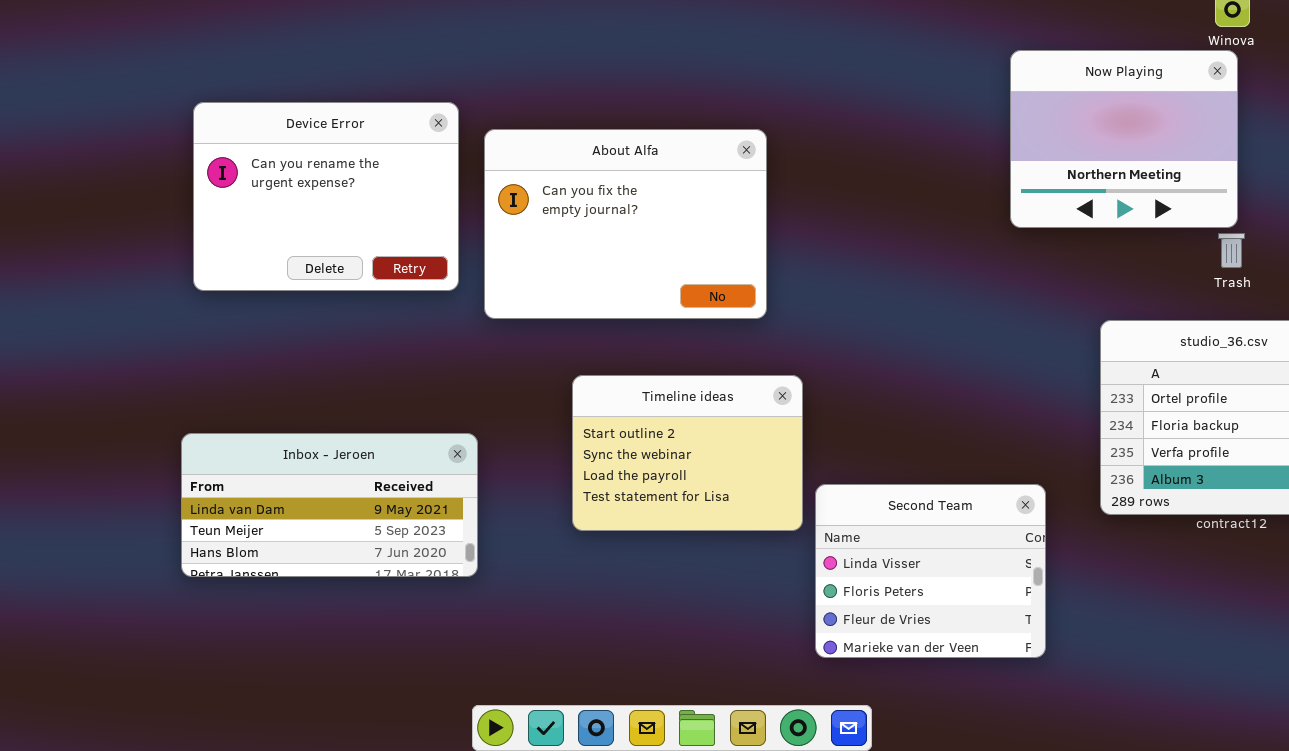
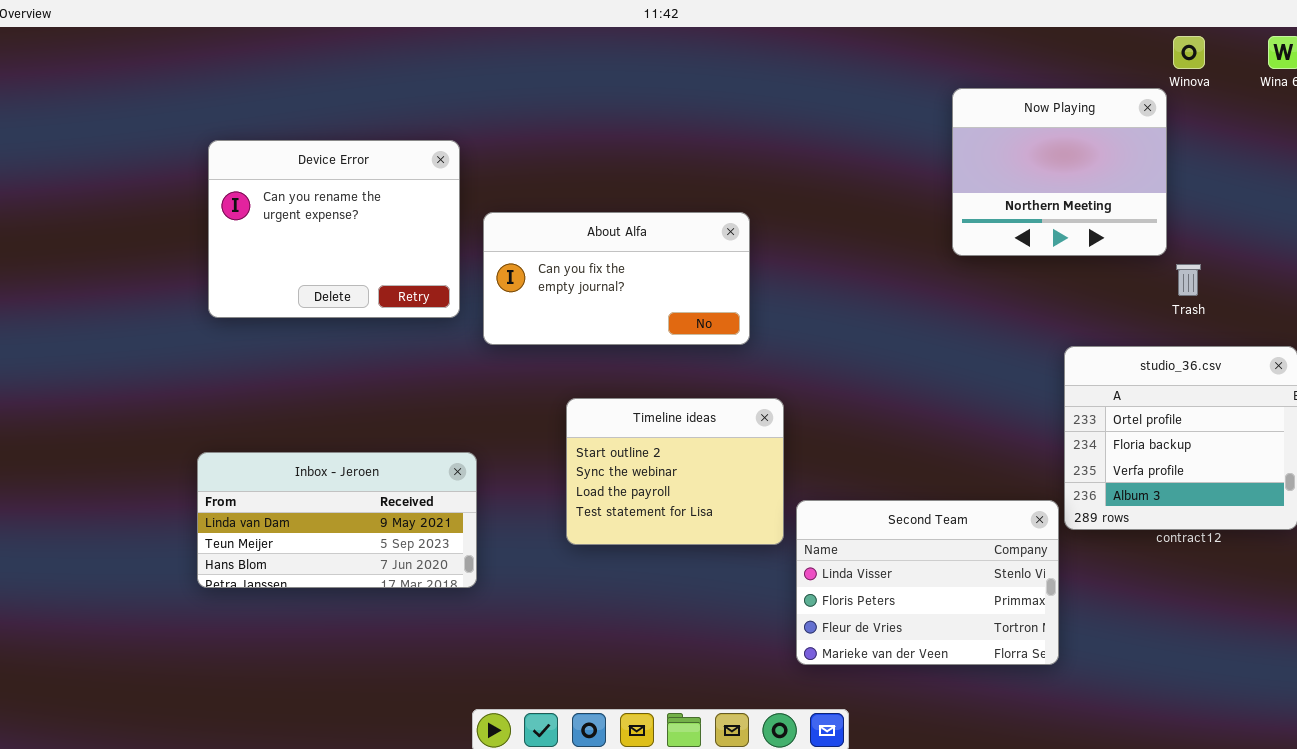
Now Playing: [1010,50,1238,228] -> [952,88,1167,256], moved
About Alfa: [484,129,767,319] -> [483,212,750,345], resized
Second Team: [815,484,1046,658] -> [796,500,1059,665], resized

